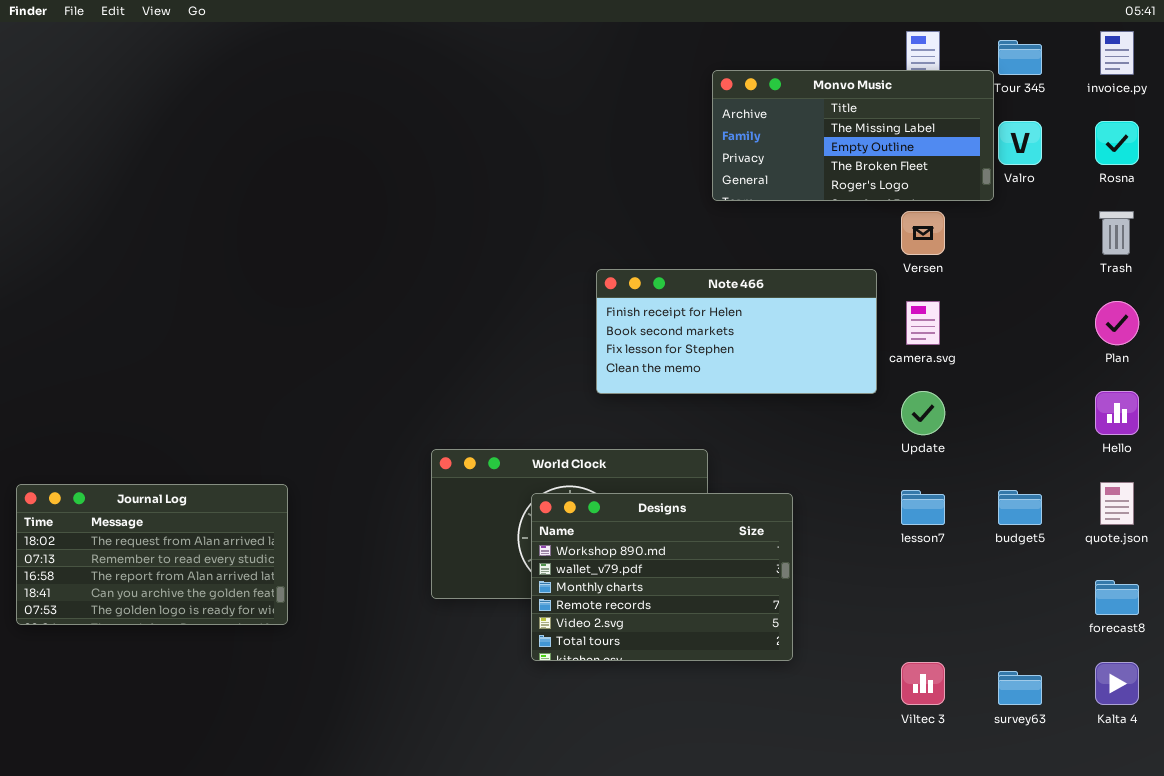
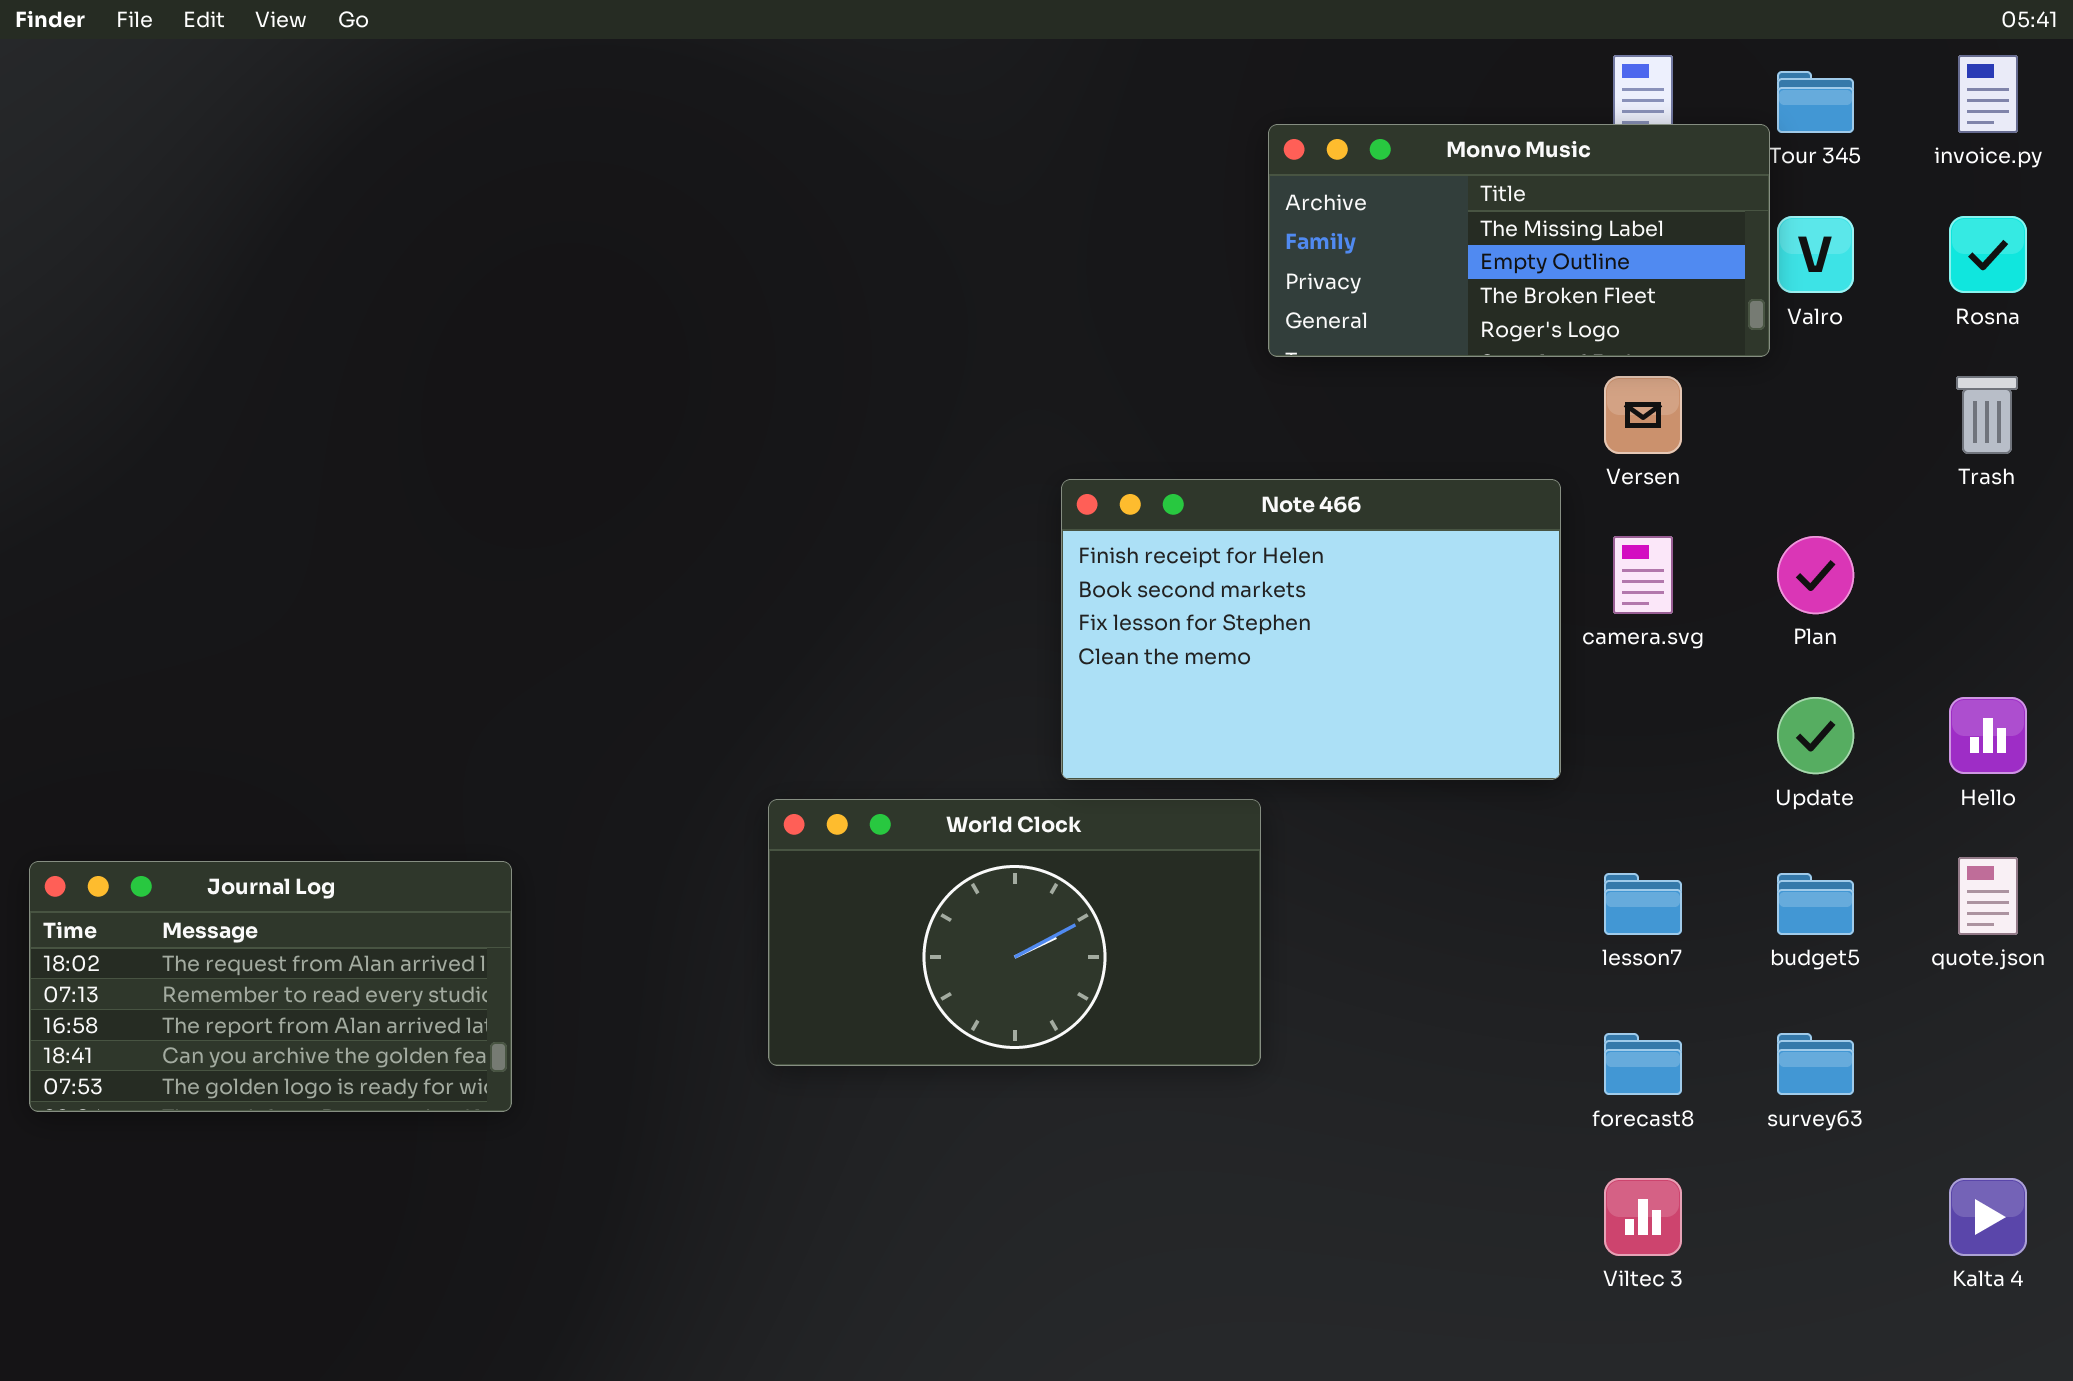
Note 466: [596,269,877,394] -> [1061,479,1561,780], resized
Plan: [1095,301,1139,345] -> [1777,536,1854,614], moved
Update: [901,391,945,435] -> [1777,697,1854,774], moved
Designs: [531,493,793,661] -> none, closed
forecast8: [1095,580,1139,615] -> [1604,1033,1682,1095], moved
survey63: [998,671,1042,705] -> [1777,1033,1854,1095], moved

